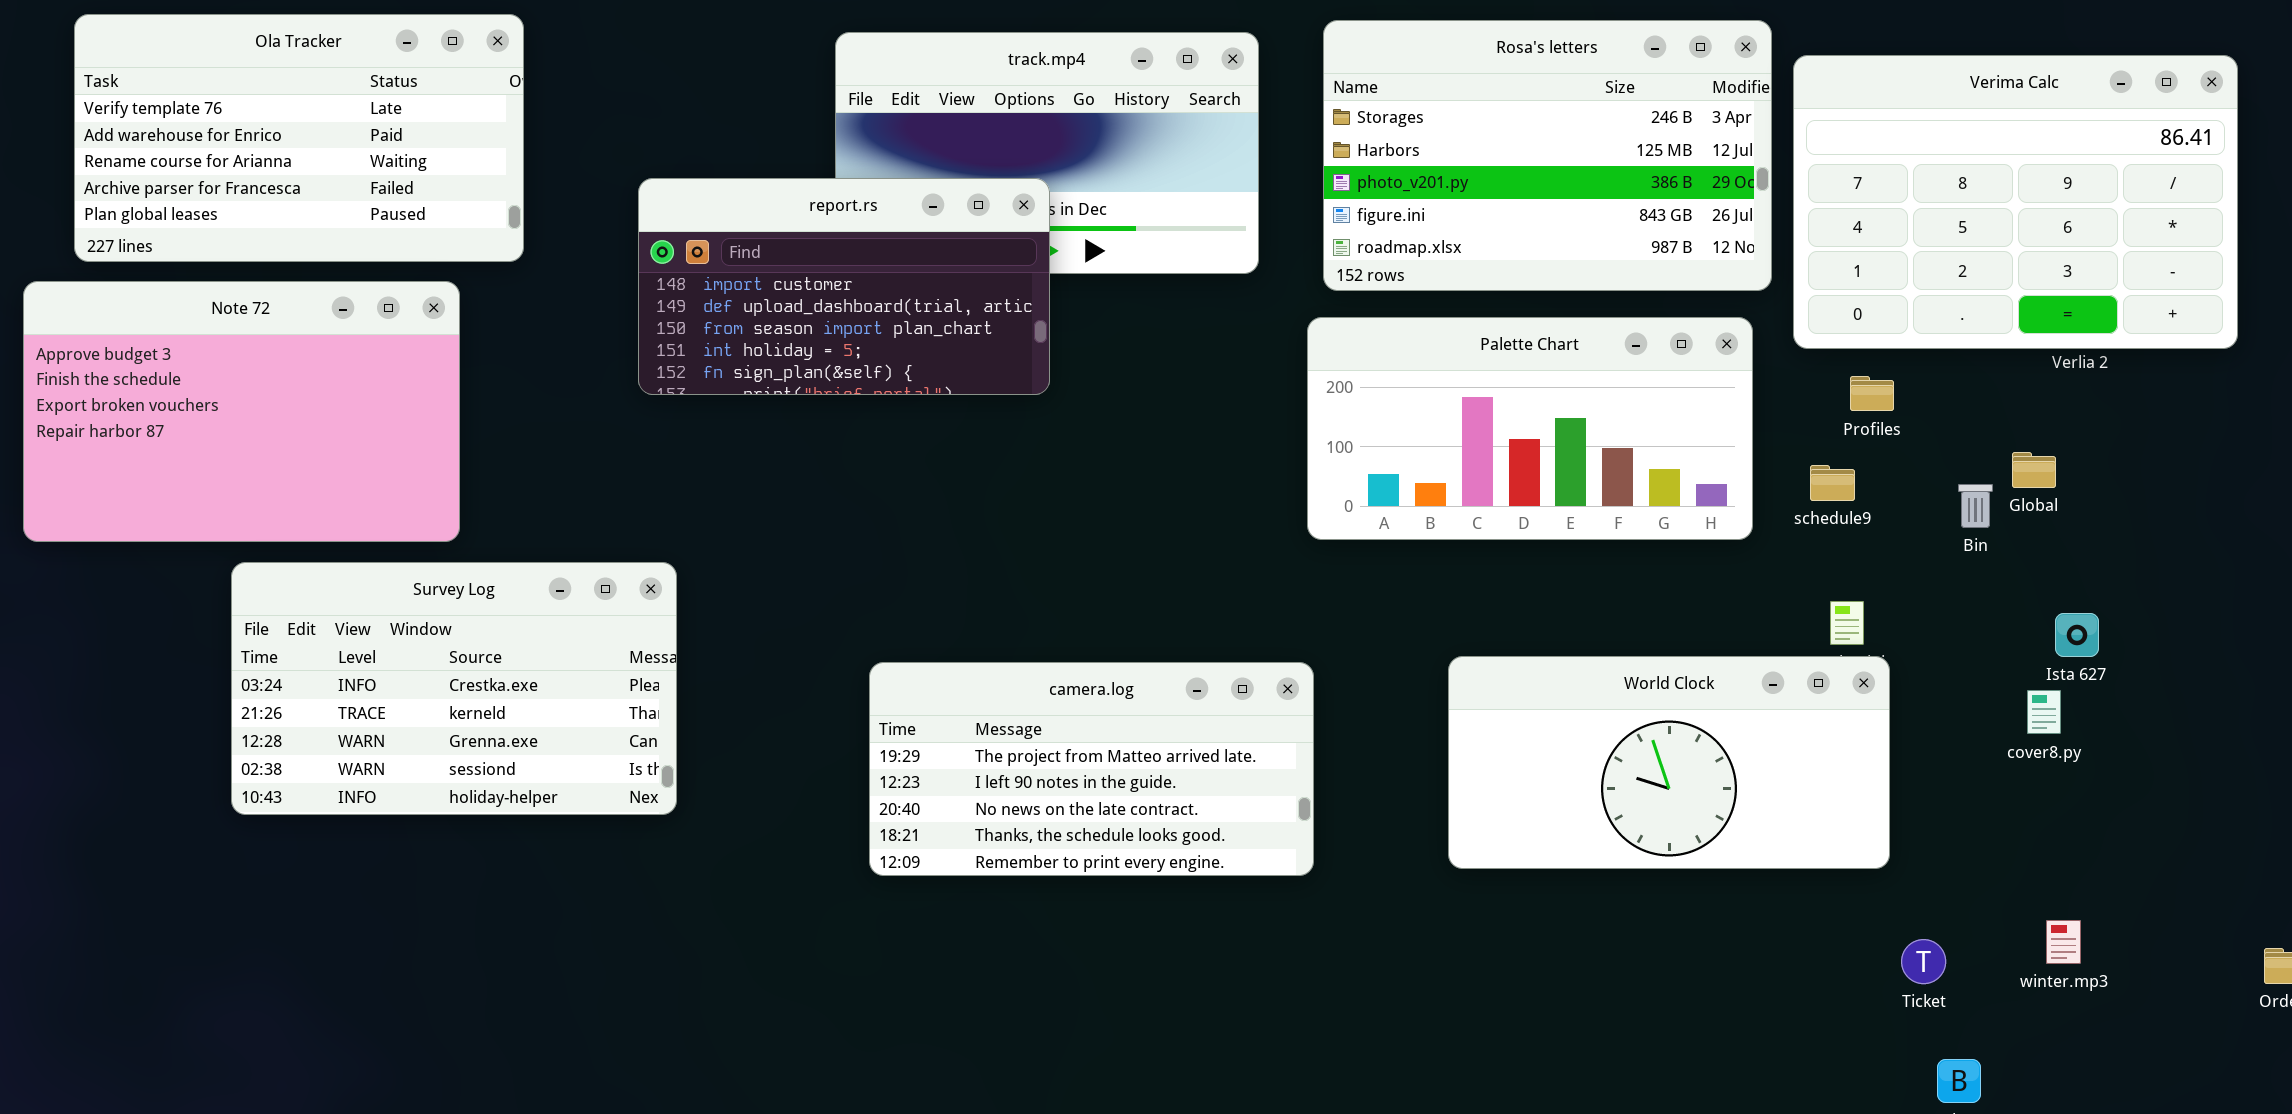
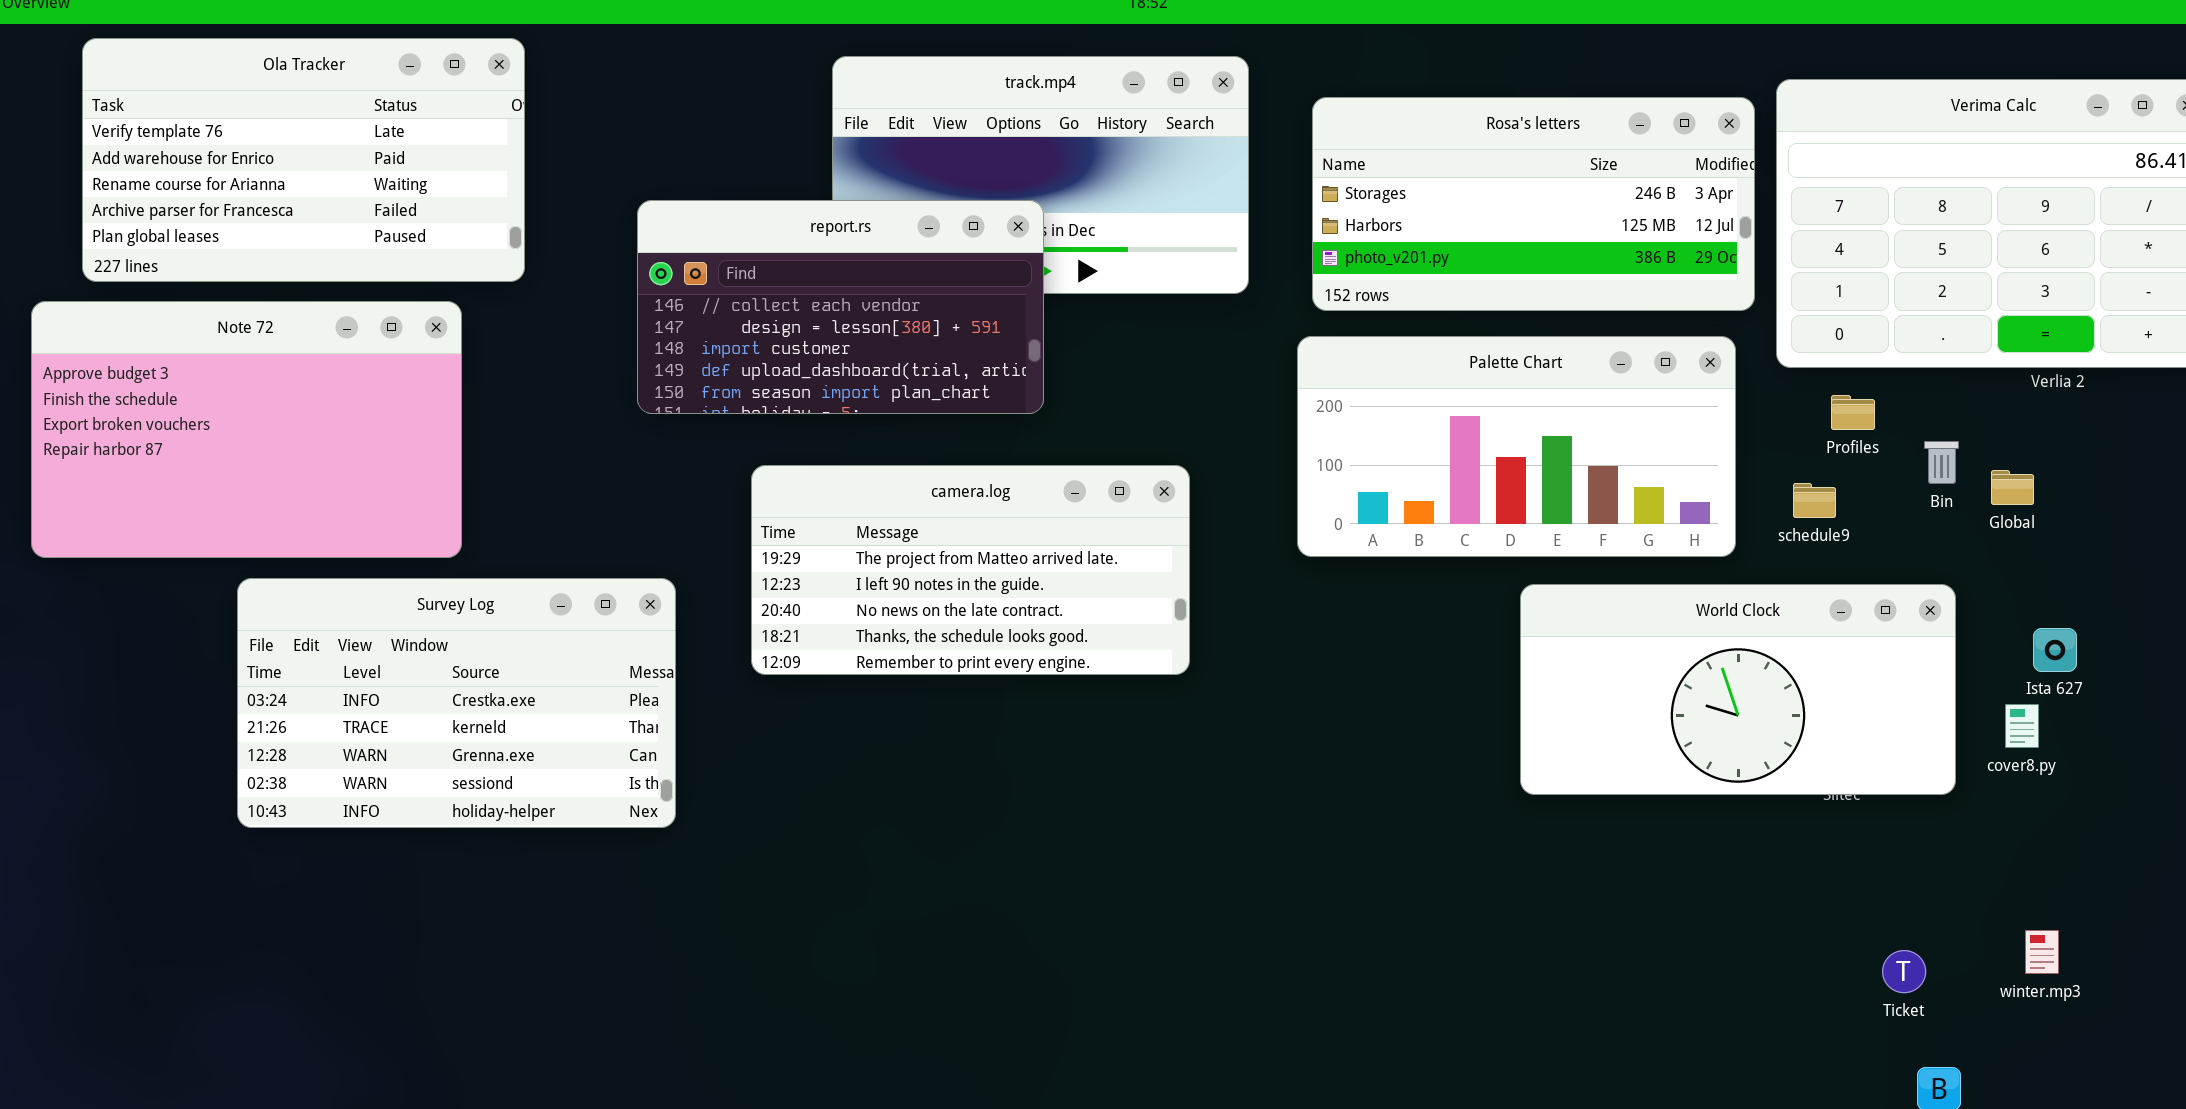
Rosa's letters: [1323,20,1772,291] -> [1312,97,1755,311], resized
report.rs: [638,178,1050,395] -> [637,200,1044,414], scrolled up 2 rows
Bin: [1958,484,1993,528] -> [1924,441,1959,484], moved
World Clock: [1448,656,1890,869] -> [1520,584,1956,795], moved
camera.log: [869,662,1314,876] -> [751,465,1190,675], moved

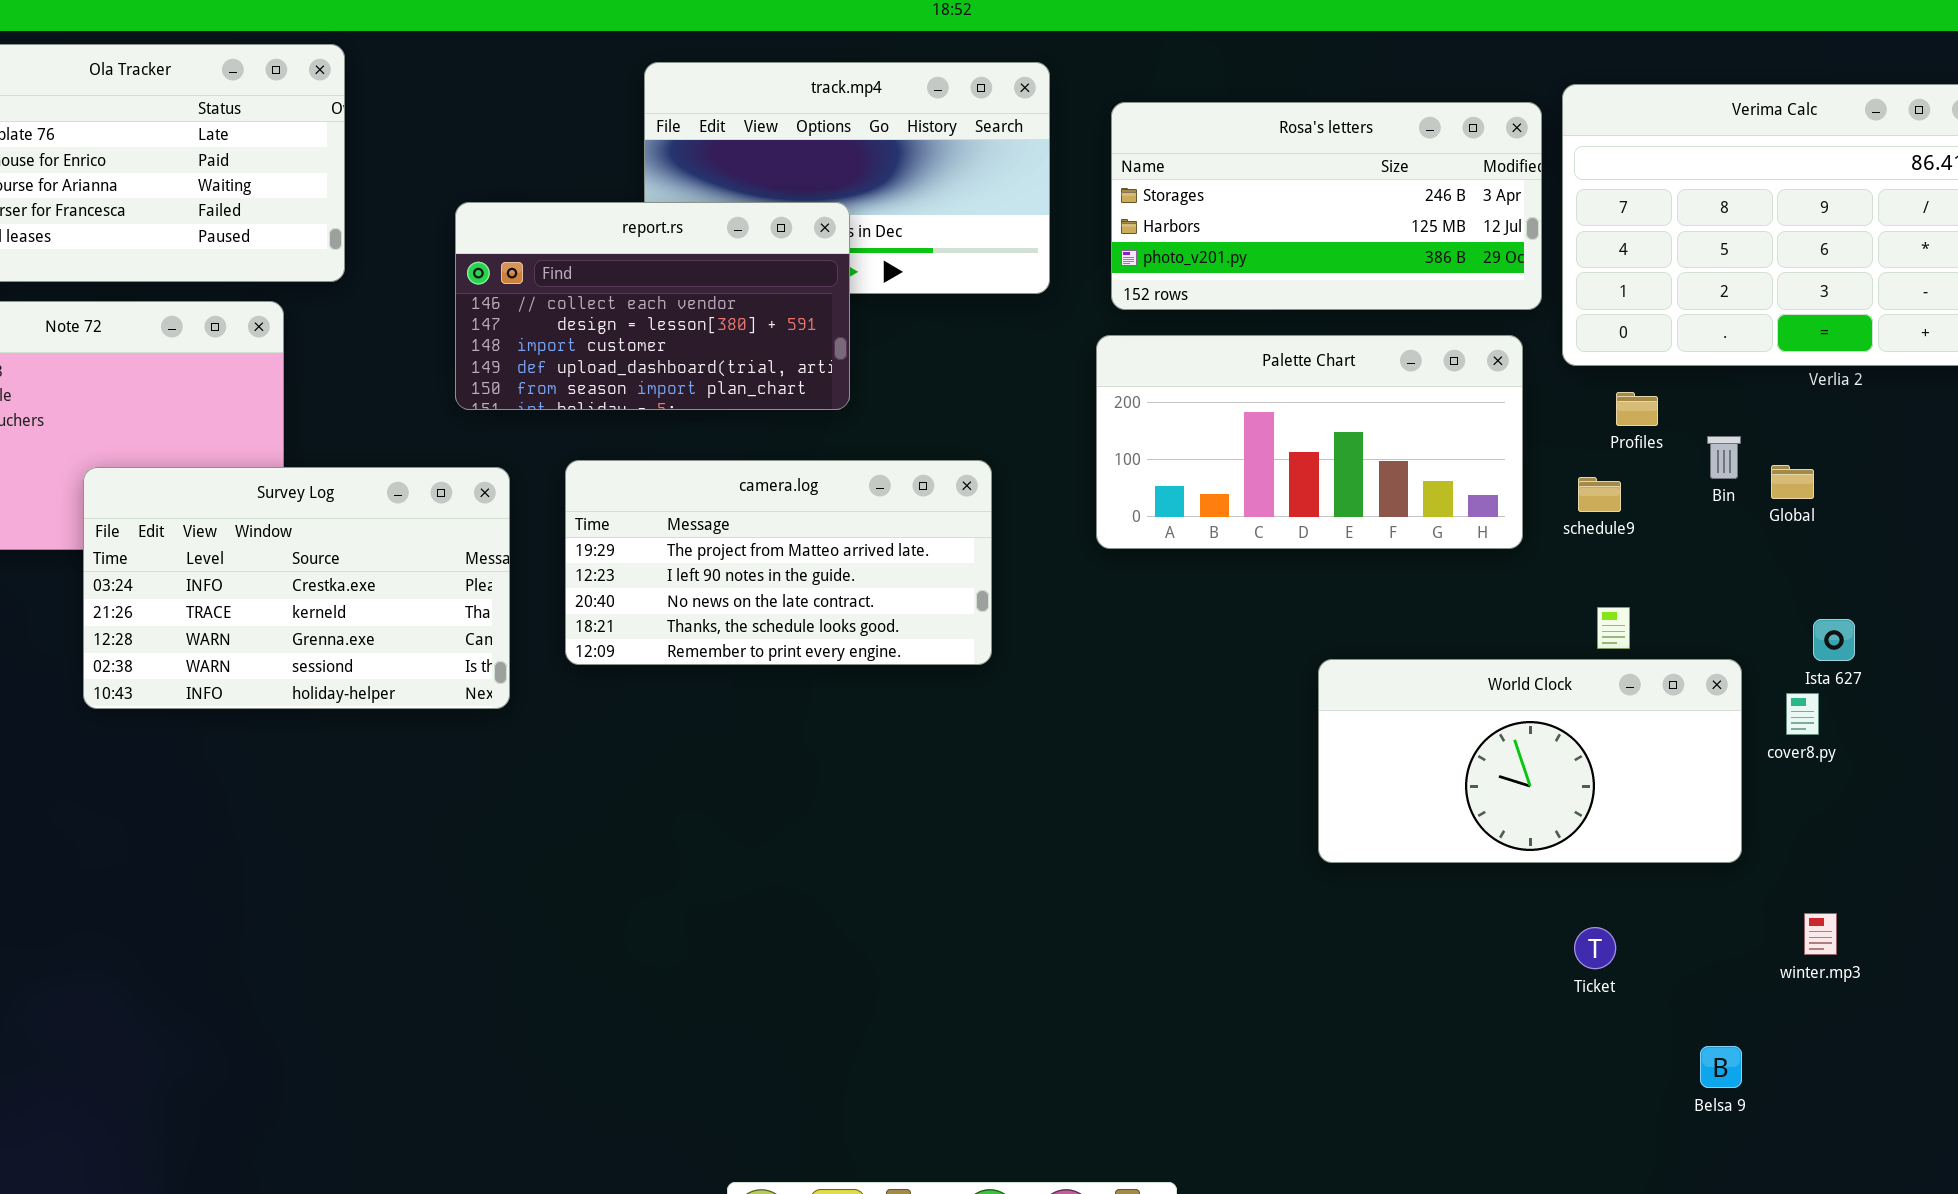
Survey Log: [237,578,676,828] -> [83,467,510,709], moved
World Clock: [1520,584,1956,795] -> [1318,659,1742,863], moved
Ticket: [1882,950,1926,993] -> [1574,927,1616,969], moved

